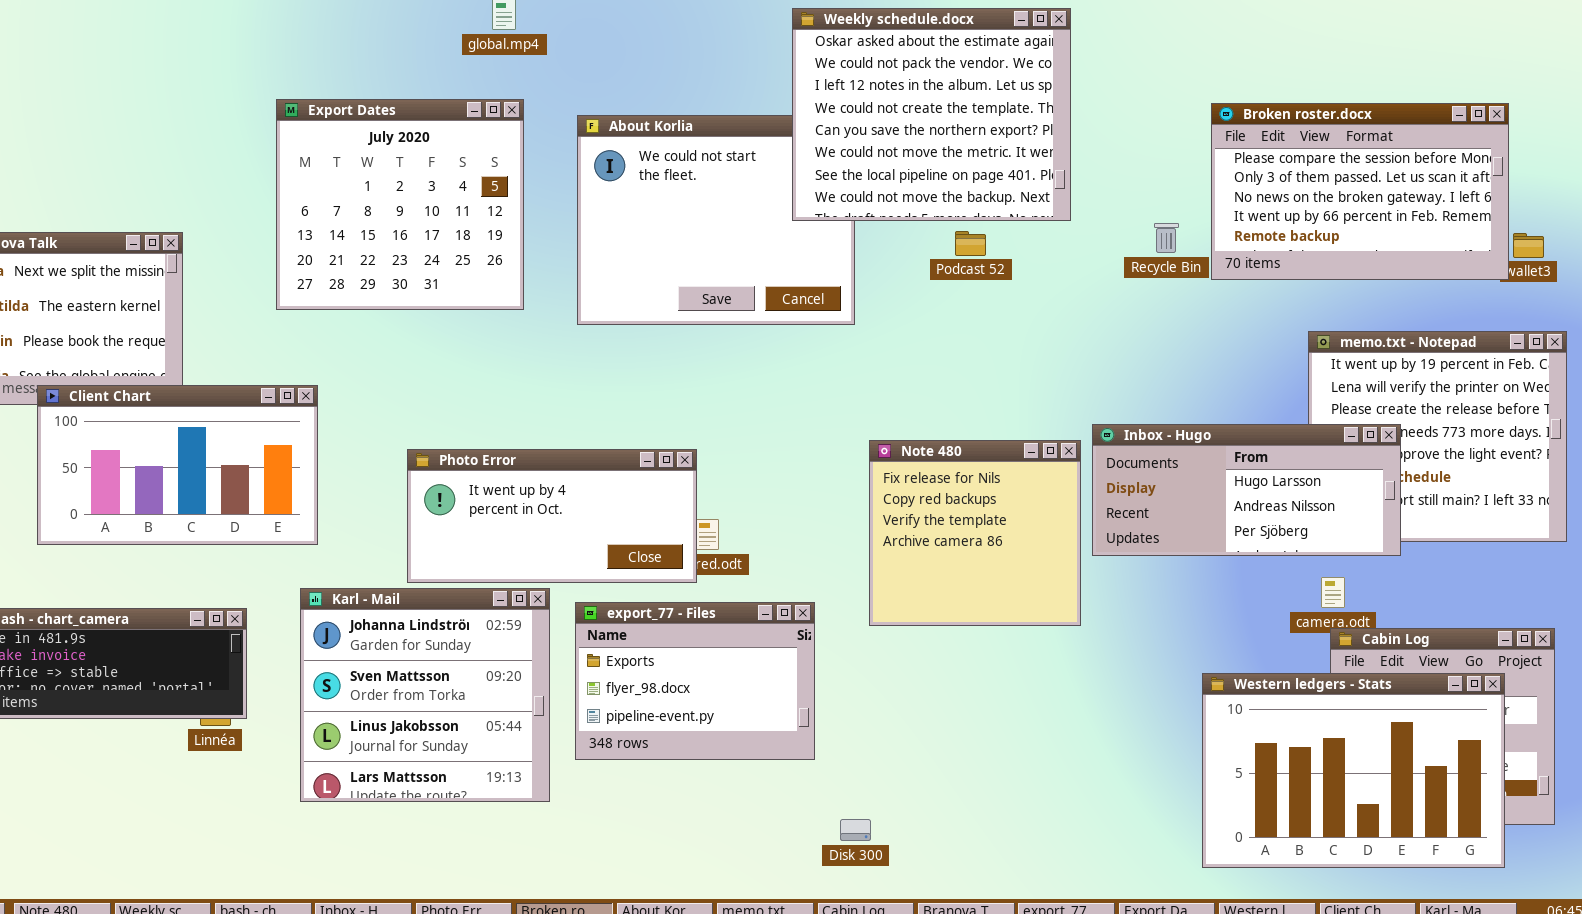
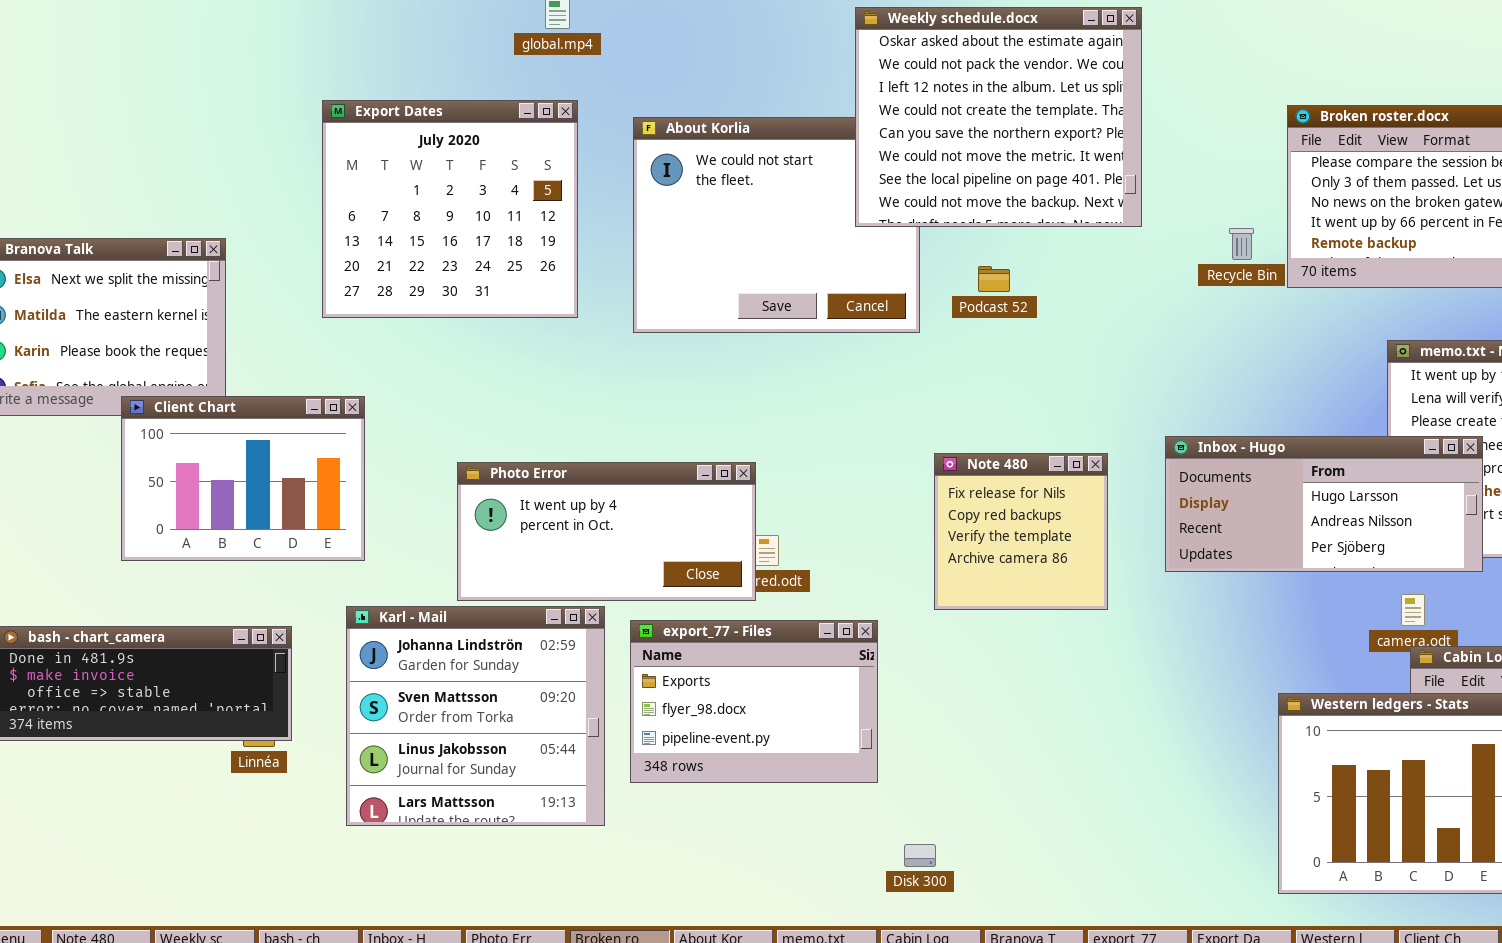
Podcast 52: [955,231,986,256] -> [978,266,1010,292], moved
Client Chart: [37,385,318,545] -> [121,396,365,561], resized
Note 480: [869,440,1081,626] -> [934,453,1108,610], resized

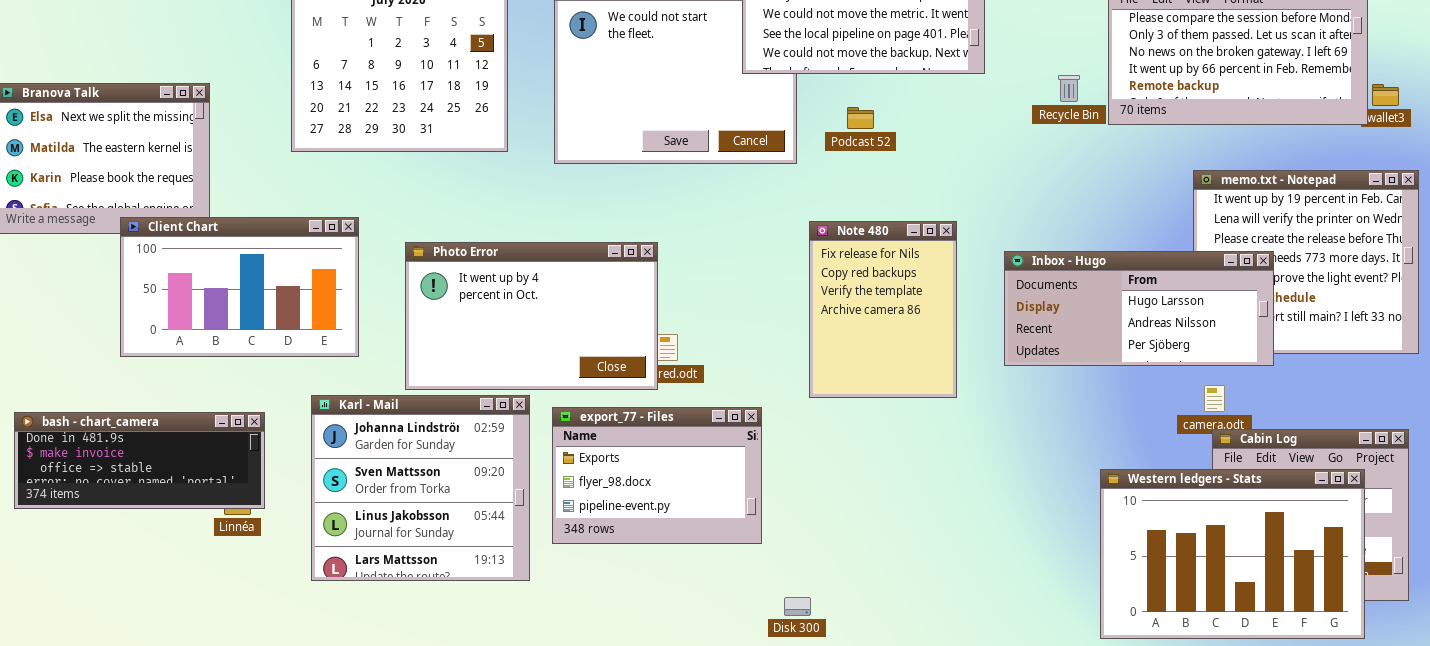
Client Chart: [121,396,365,561] -> [120,217,359,357], resized
Note 480: [934,453,1108,610] -> [809,221,957,398], resized
Photo Error: [457,462,756,601] -> [405,242,658,390], resized

